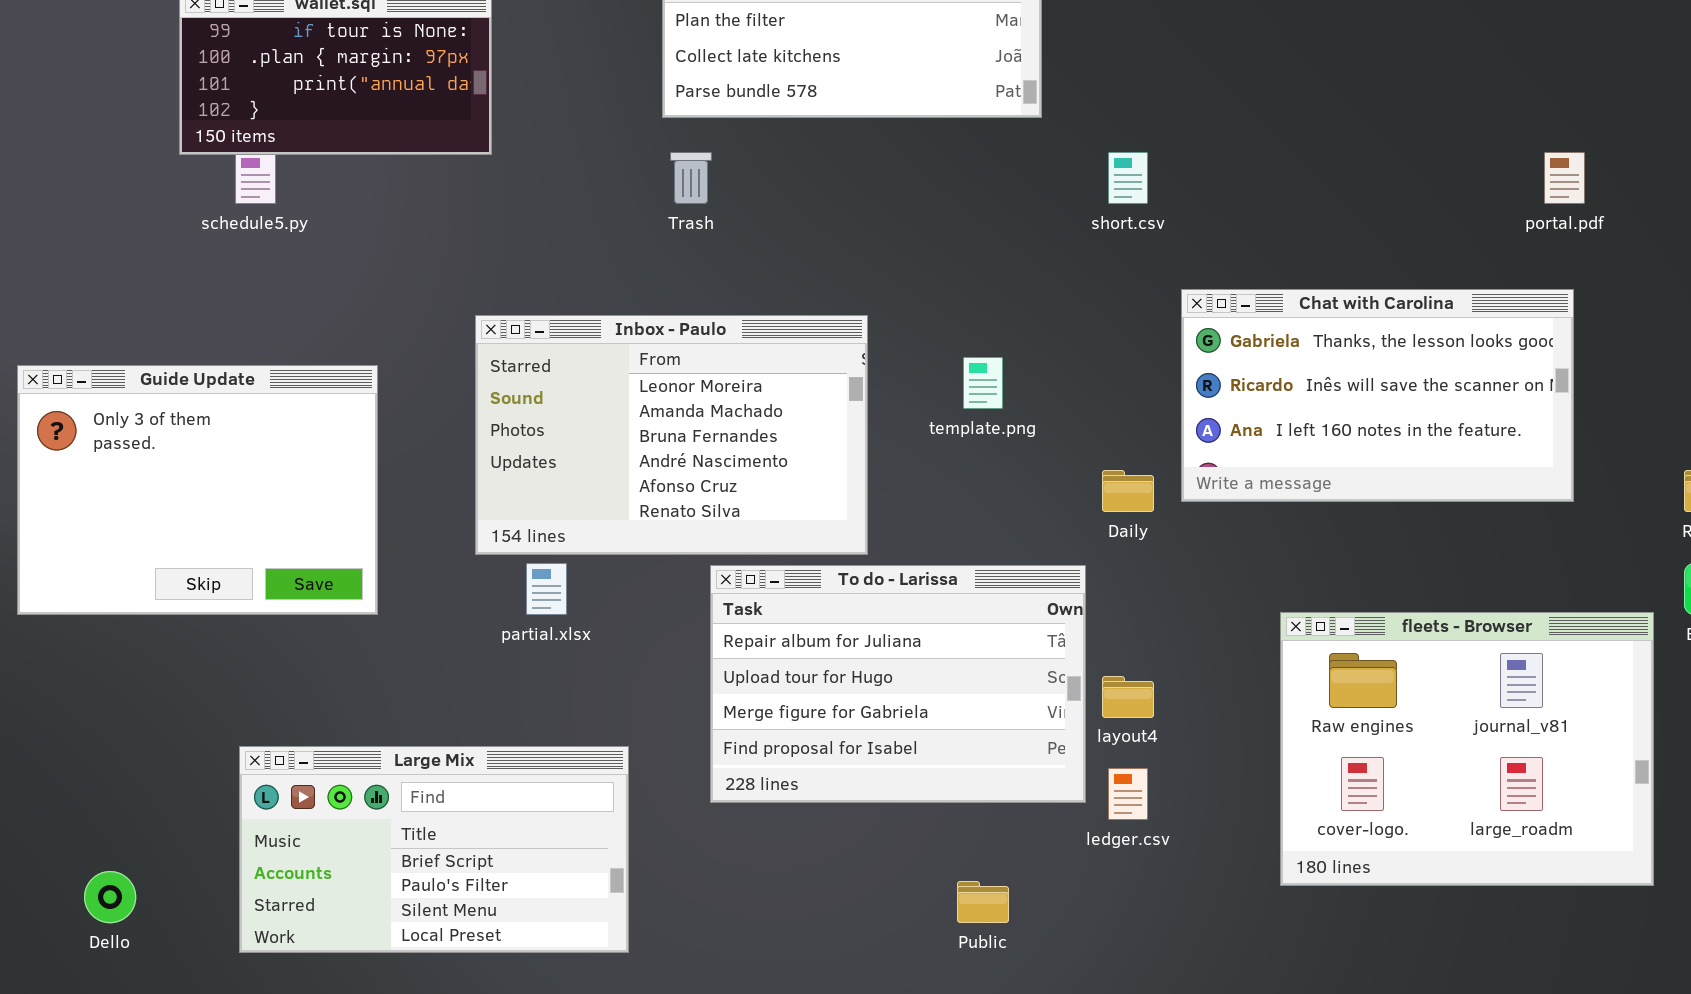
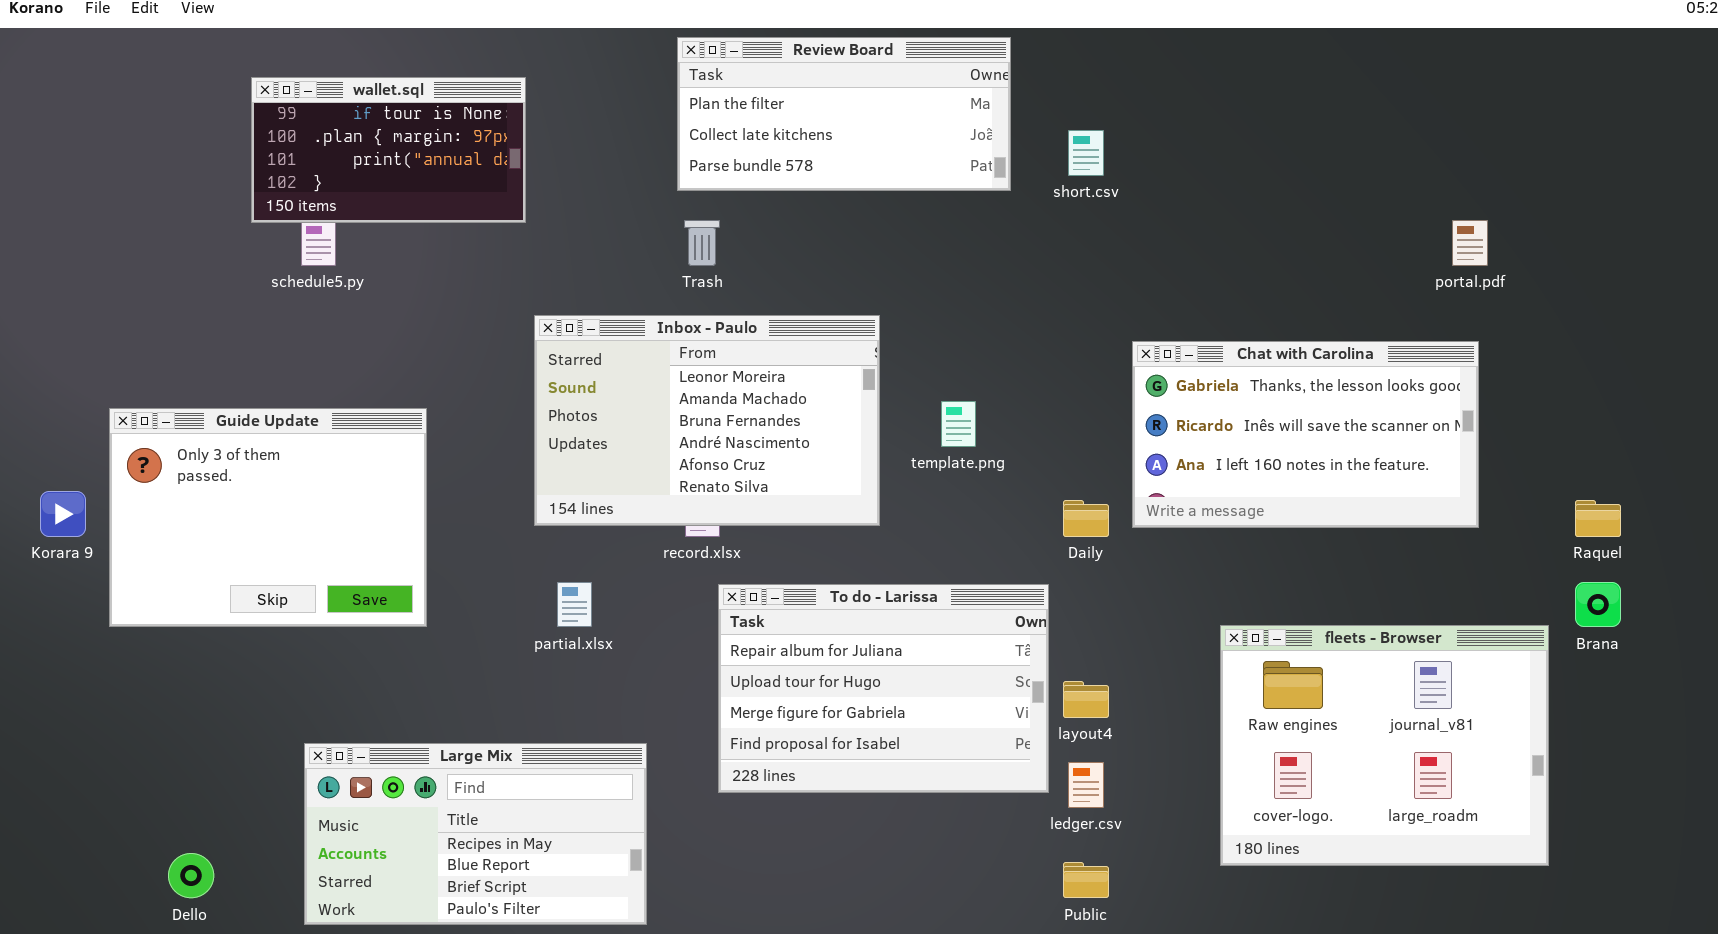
short.csv: [1108,152,1148,204] -> [1068,130,1104,176], moved
Inbox - Paulo: [475,315,868,555] -> [534,315,880,526], moved
Large Mix: [239,746,629,953] -> [304,743,647,925], scrolled up 2 rows
Public: [957,881,1009,923] -> [1063,862,1109,898], moved

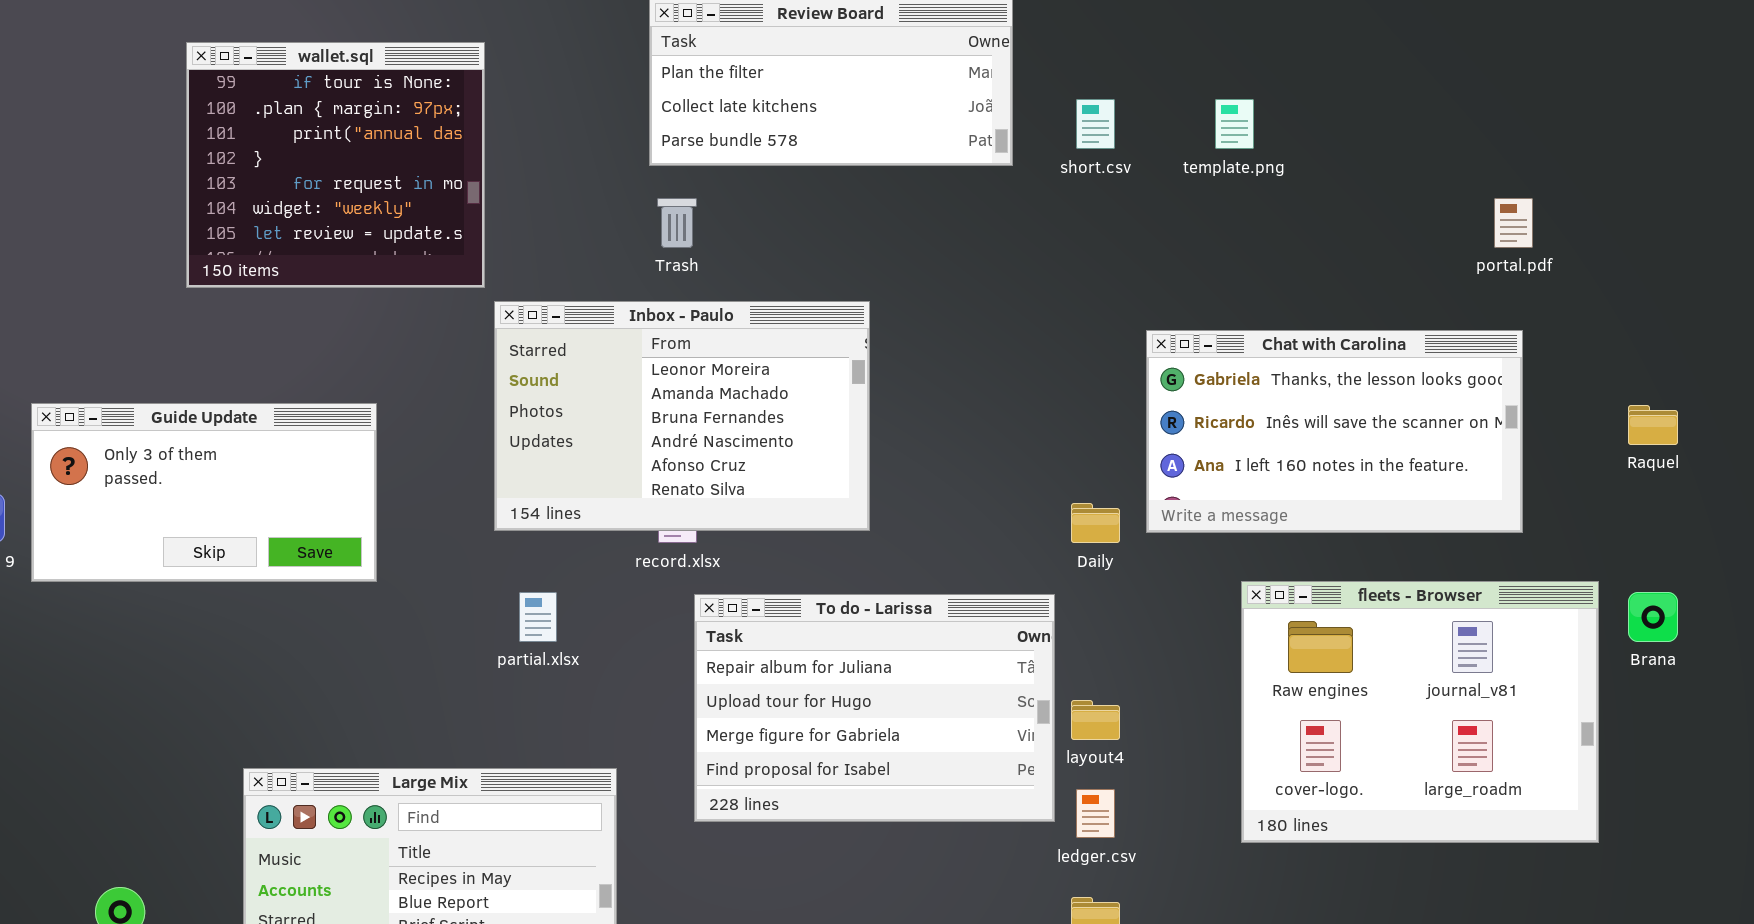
wallet.sql: [251,77,526,223] -> [186,42,485,288], resized
template.png: [941,401,976,447] -> [1215,99,1254,149], moved
Guide Update: [109,408,427,627] -> [31,403,377,582], resized
Raquel: [1575,500,1621,537] -> [1628,405,1678,445], moved
fleets - Browser: [1220,625,1549,866] -> [1241,581,1599,843], moved

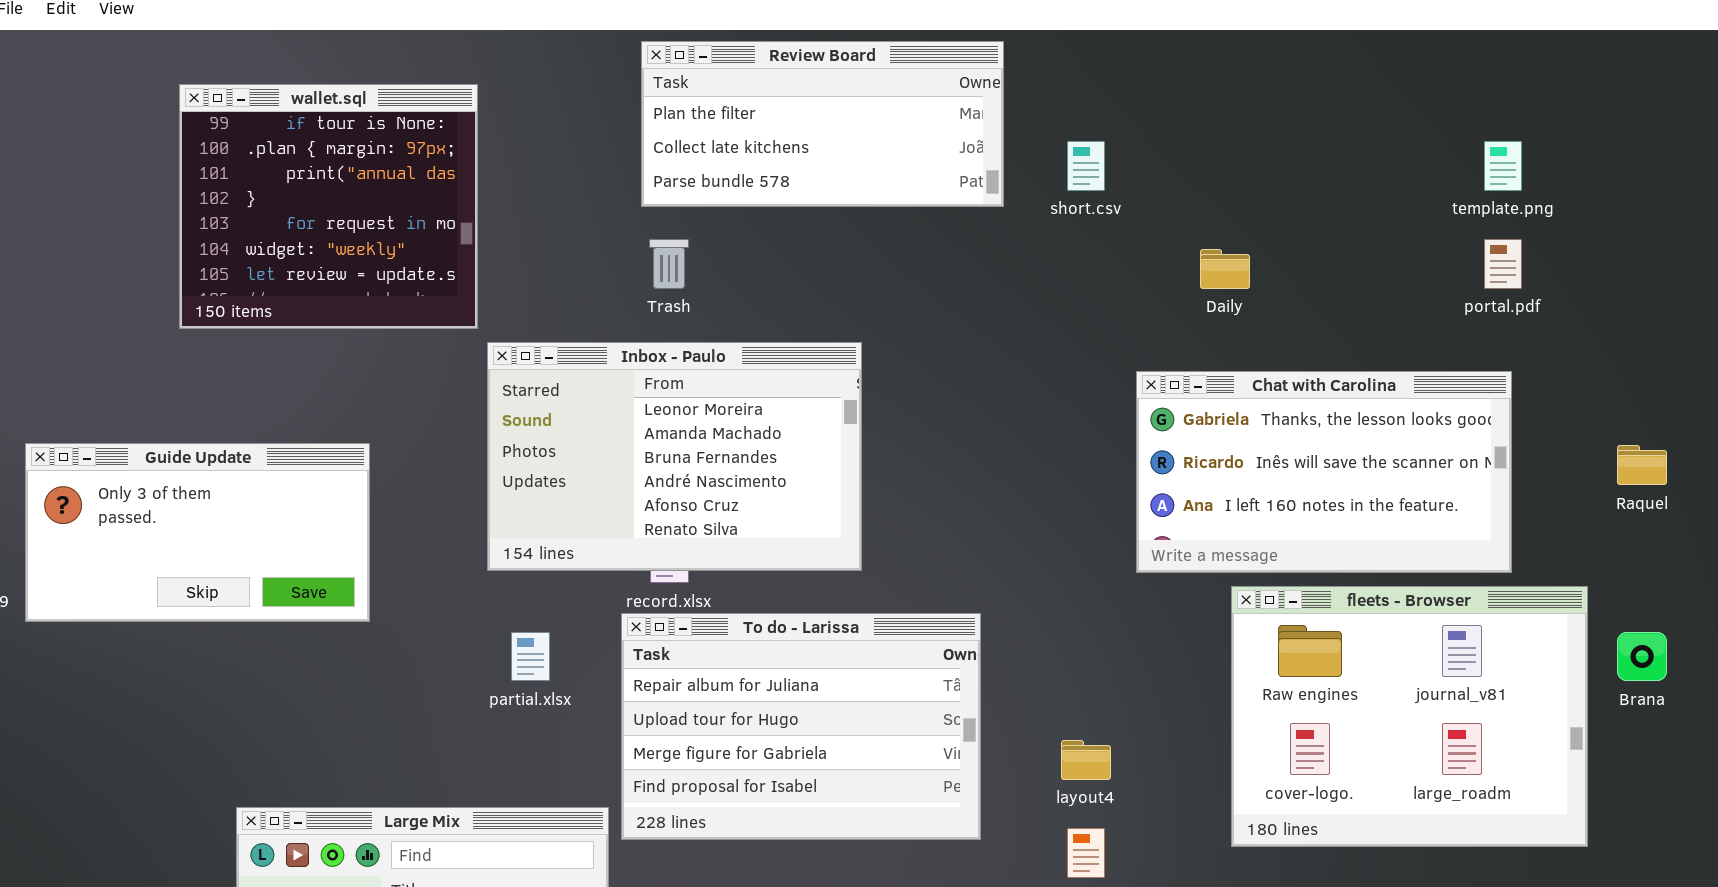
template.png: [1215,99,1254,149] -> [1484,141,1522,191], moved
Daily: [1071,503,1120,543] -> [1200,249,1250,289], moved
fleets - Browser: [1241,581,1599,843] -> [1231,586,1588,847], moved
To do - Larissa: [694,594,1055,822] -> [621,613,981,840], moved

